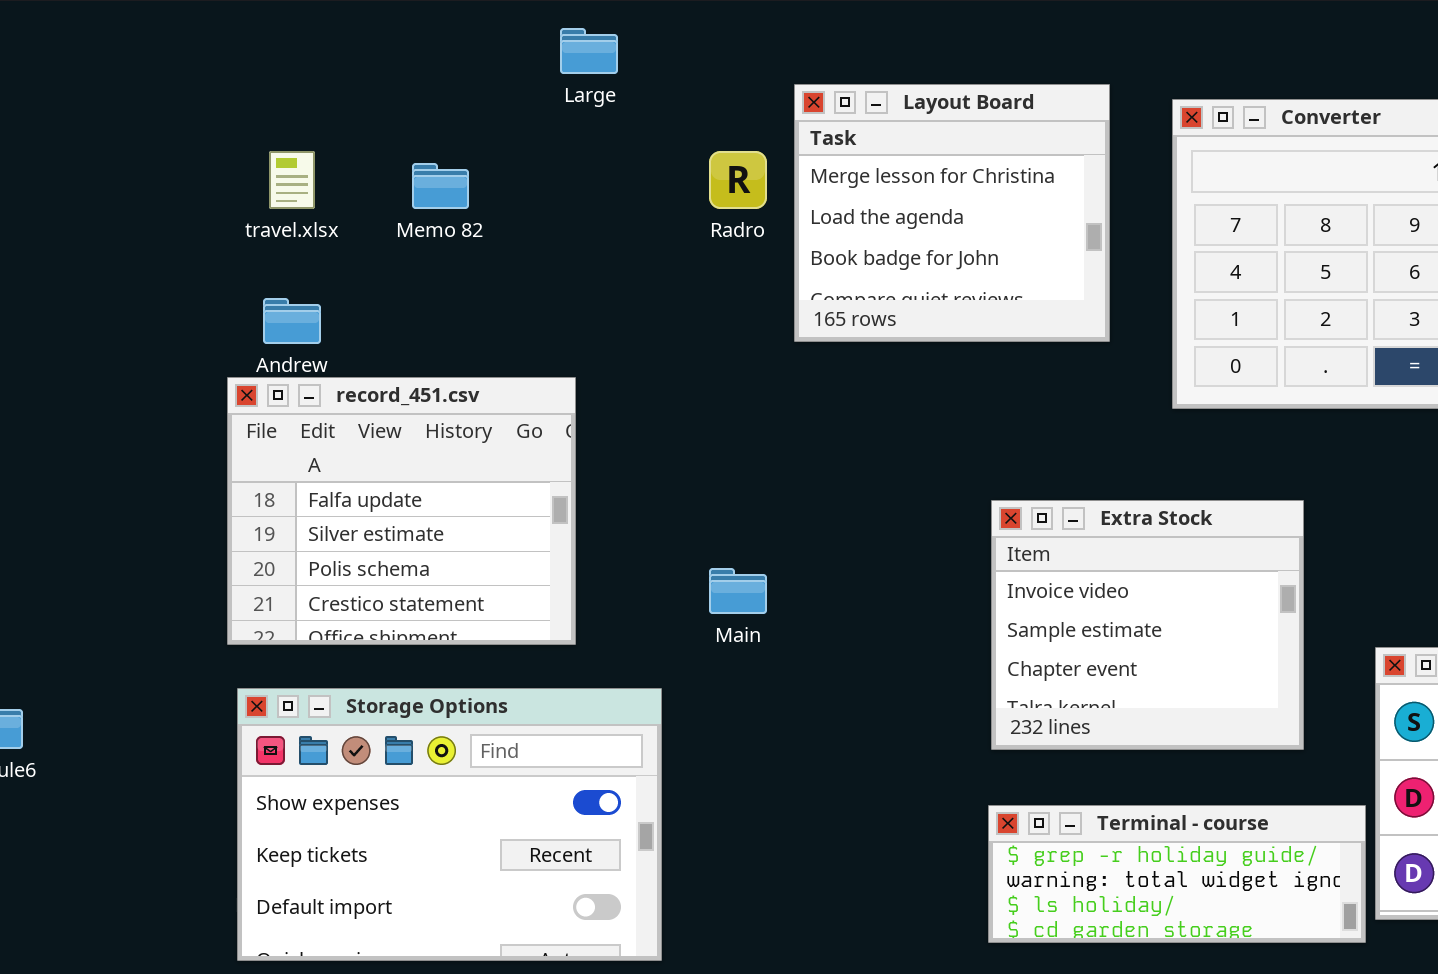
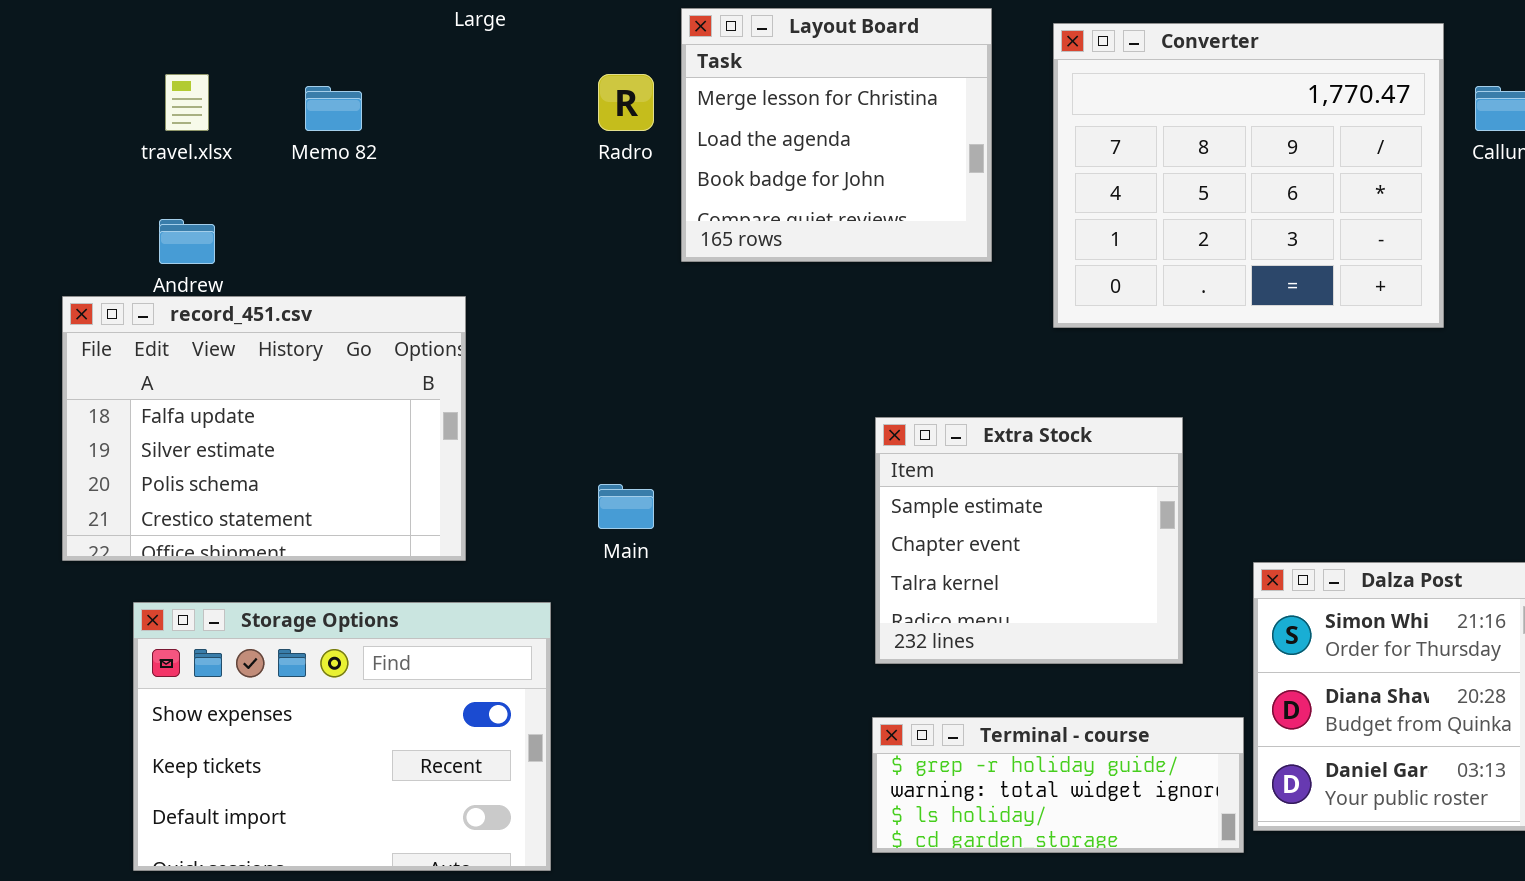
record_451.csv: [227,377,576,645] -> [62,296,466,561], resized
Extra Stock: [991,500,1304,750] -> [875,417,1183,664], scrolled down 1 row

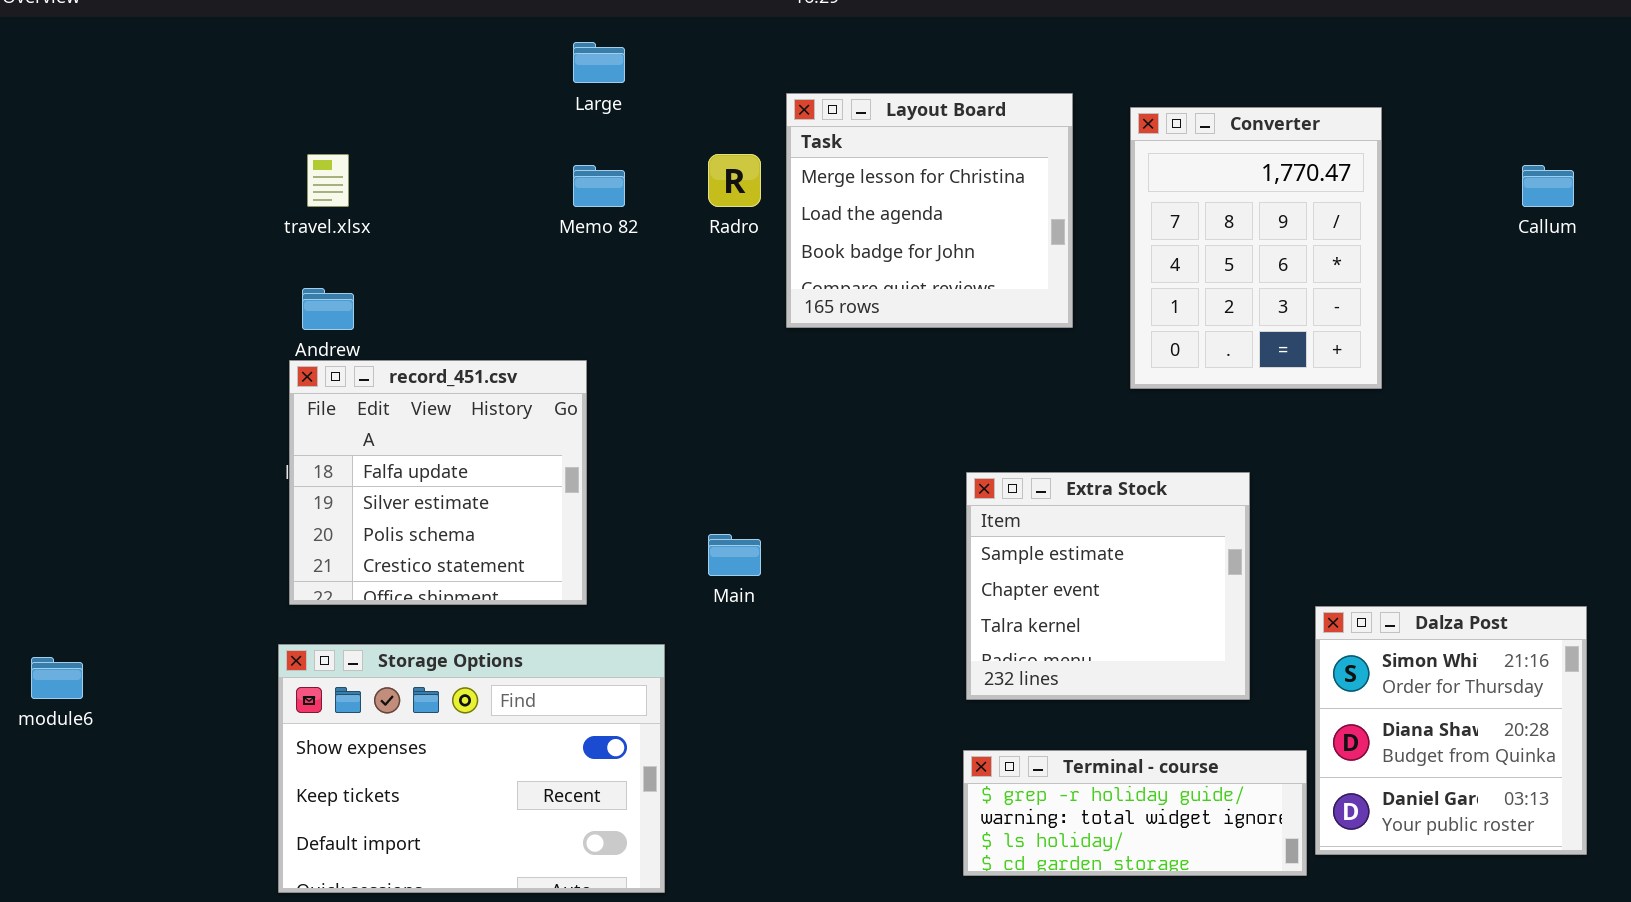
Converter: [1053,23,1444,328] -> [1130,107,1382,389], resized
Memo 82: [305,86,362,131] -> [573,165,625,207], moved
record_451.csv: [62,296,466,561] -> [289,360,587,605], resized

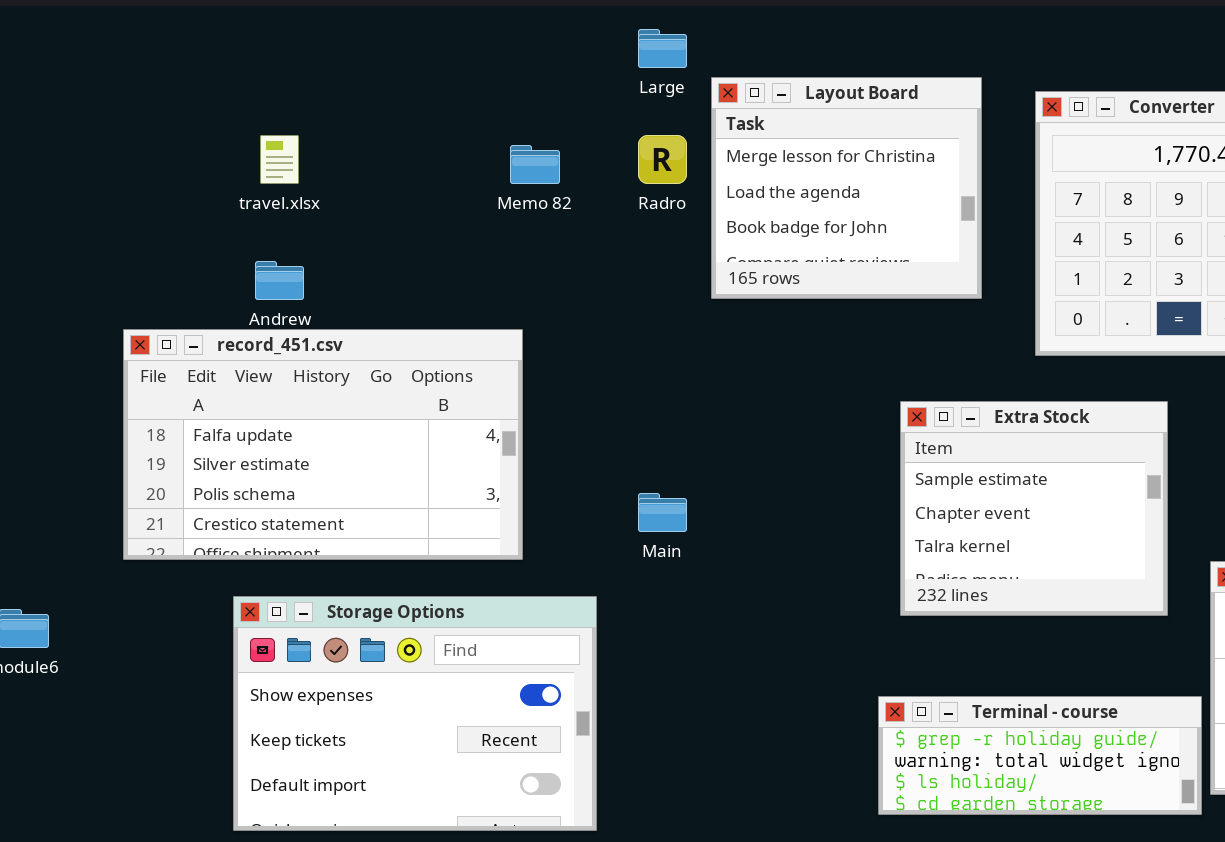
Large: [573,42,625,83] -> [638,29,687,68], moved
record_451.csv: [289,360,587,605] -> [123,329,523,560], resized
Extra Stock: [966,472,1250,700] -> [900,401,1168,616], moved

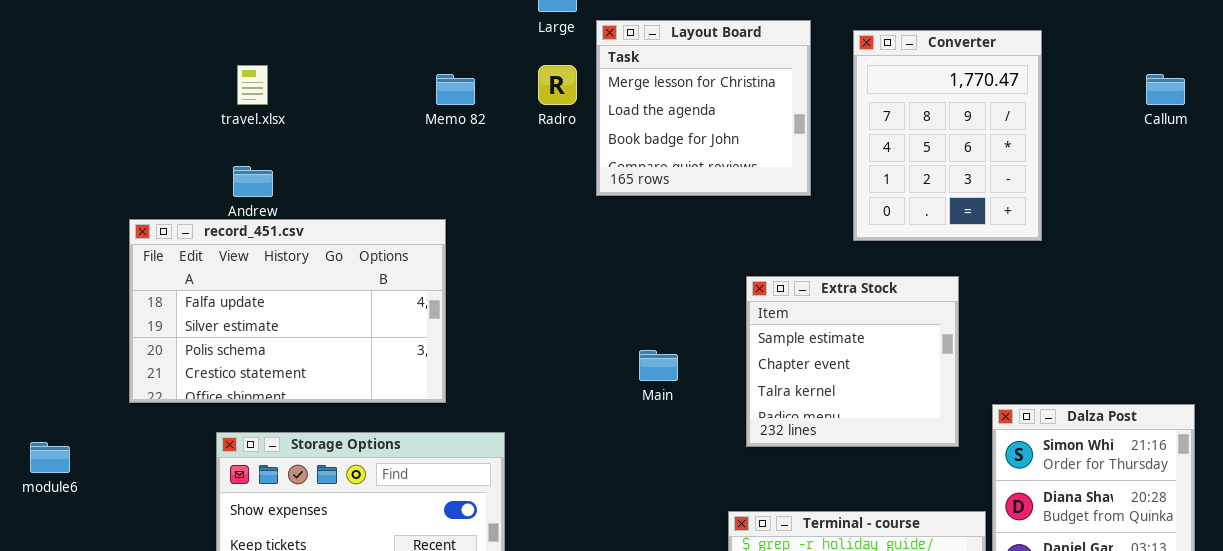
Main: [638,493,687,532] -> [639,350,678,381], moved

